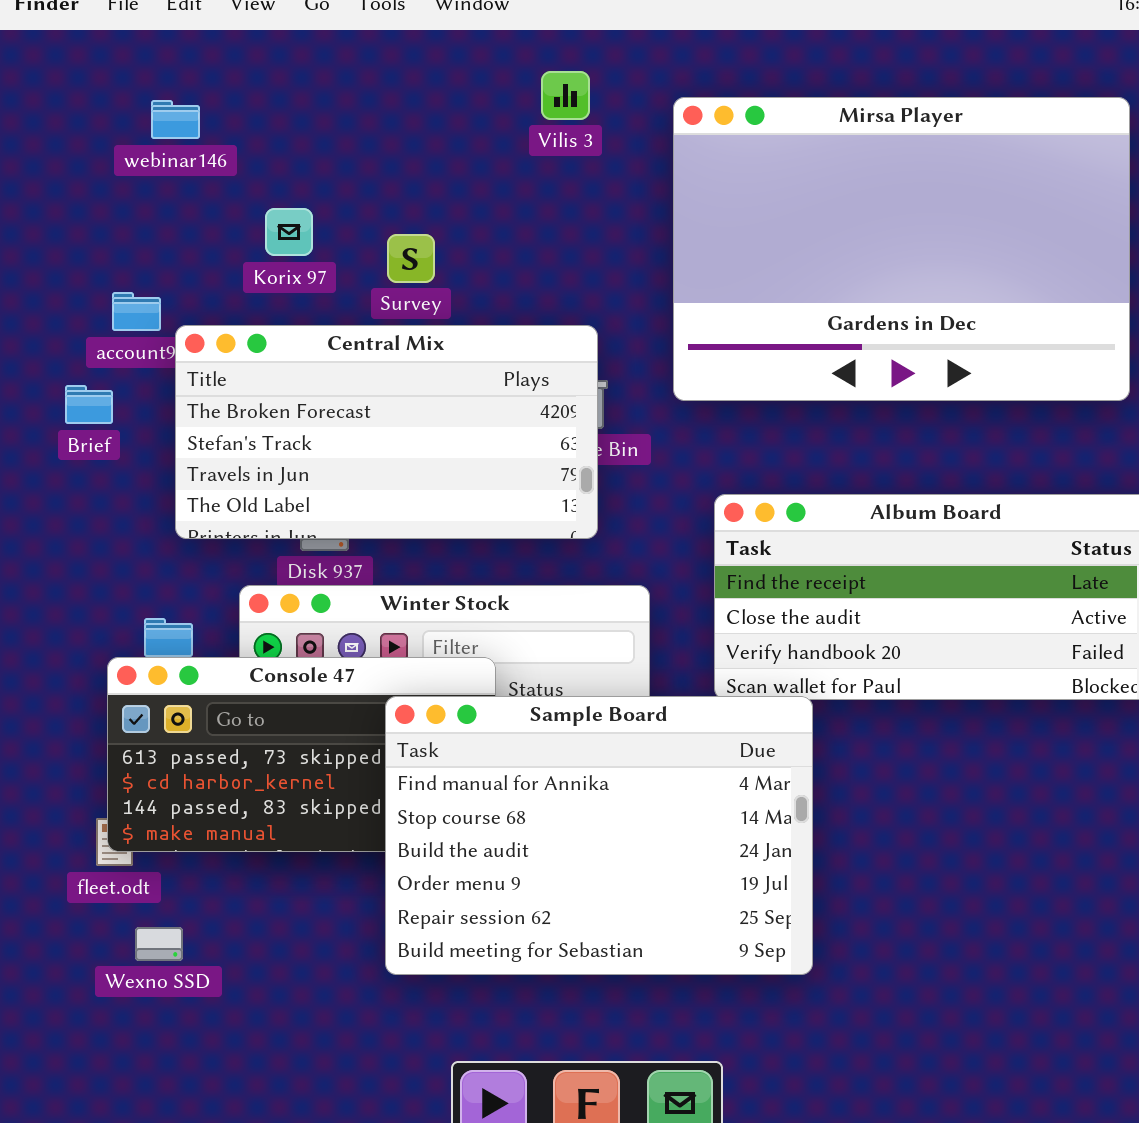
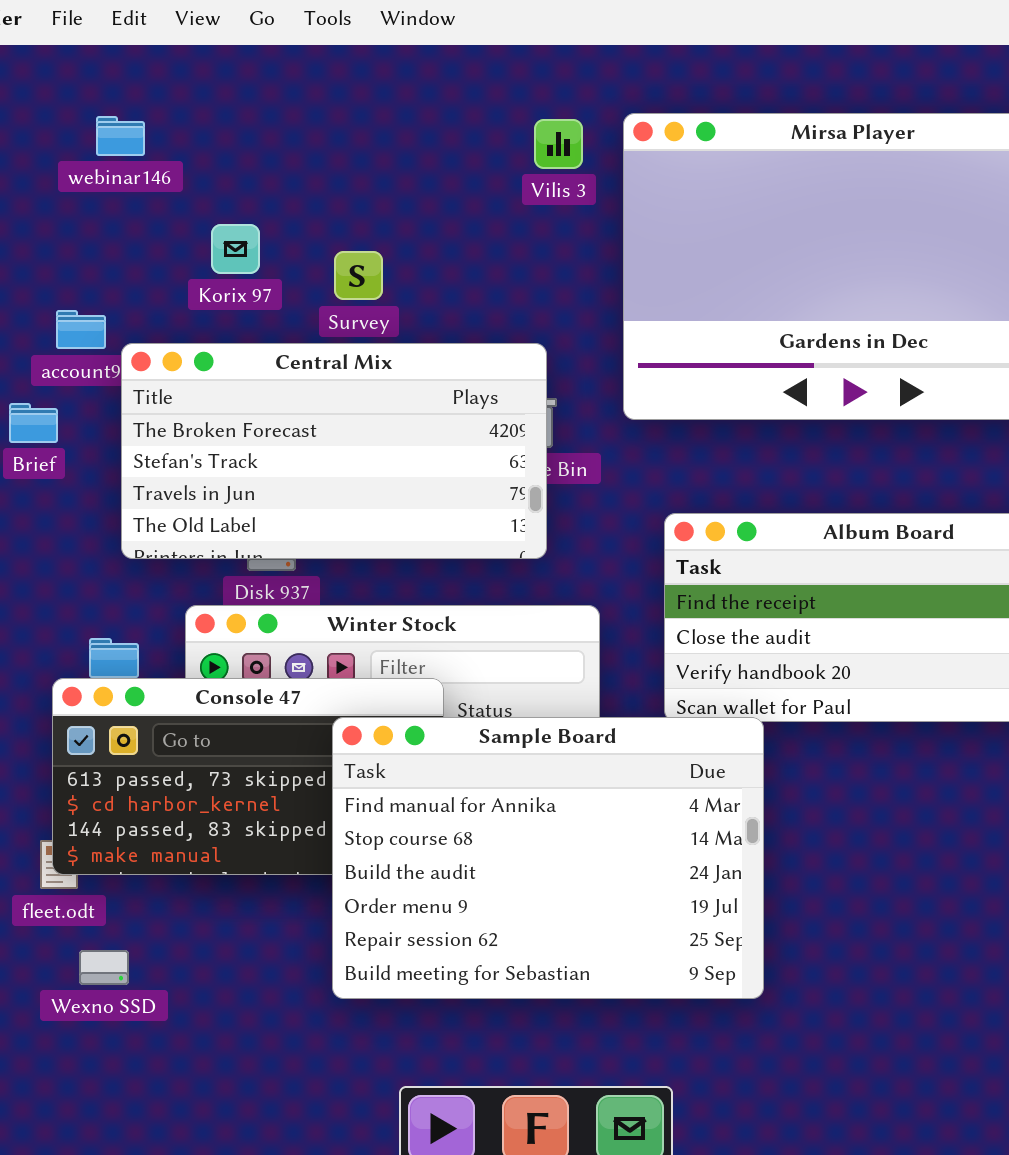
Vilis 3: [541,71,590,120] -> [534,119,583,169], moved

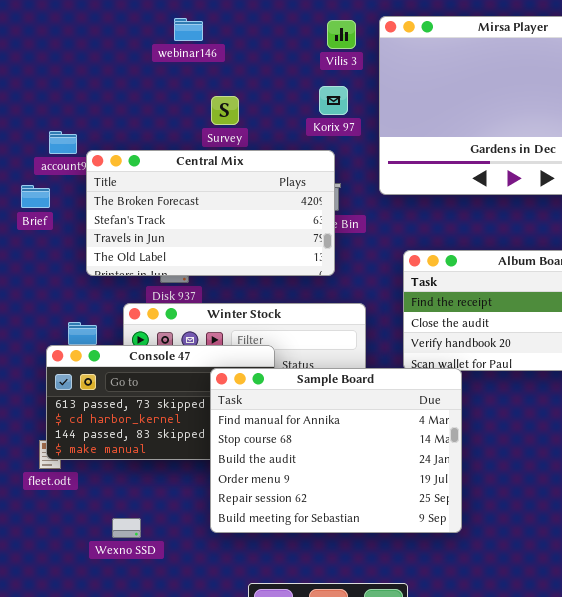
webinar146: [96,116,145,156] -> [174,18,203,41], moved
Korix 97: [211,224,260,274] -> [319,86,348,115], moved
Wexno SSD: [79,950,129,985] -> [112,518,141,538], moved

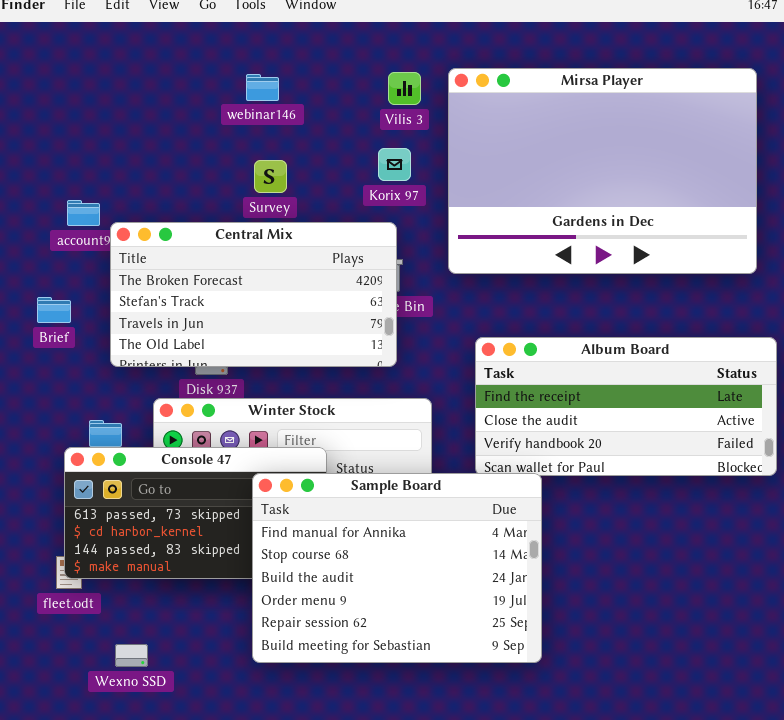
webinar146: [174,18,203,41] -> [246,74,279,101], moved
Brief: [21,185,50,208] -> [37,297,71,323], moved
Wexno SSD: [112,518,141,538] -> [115,644,148,667], moved

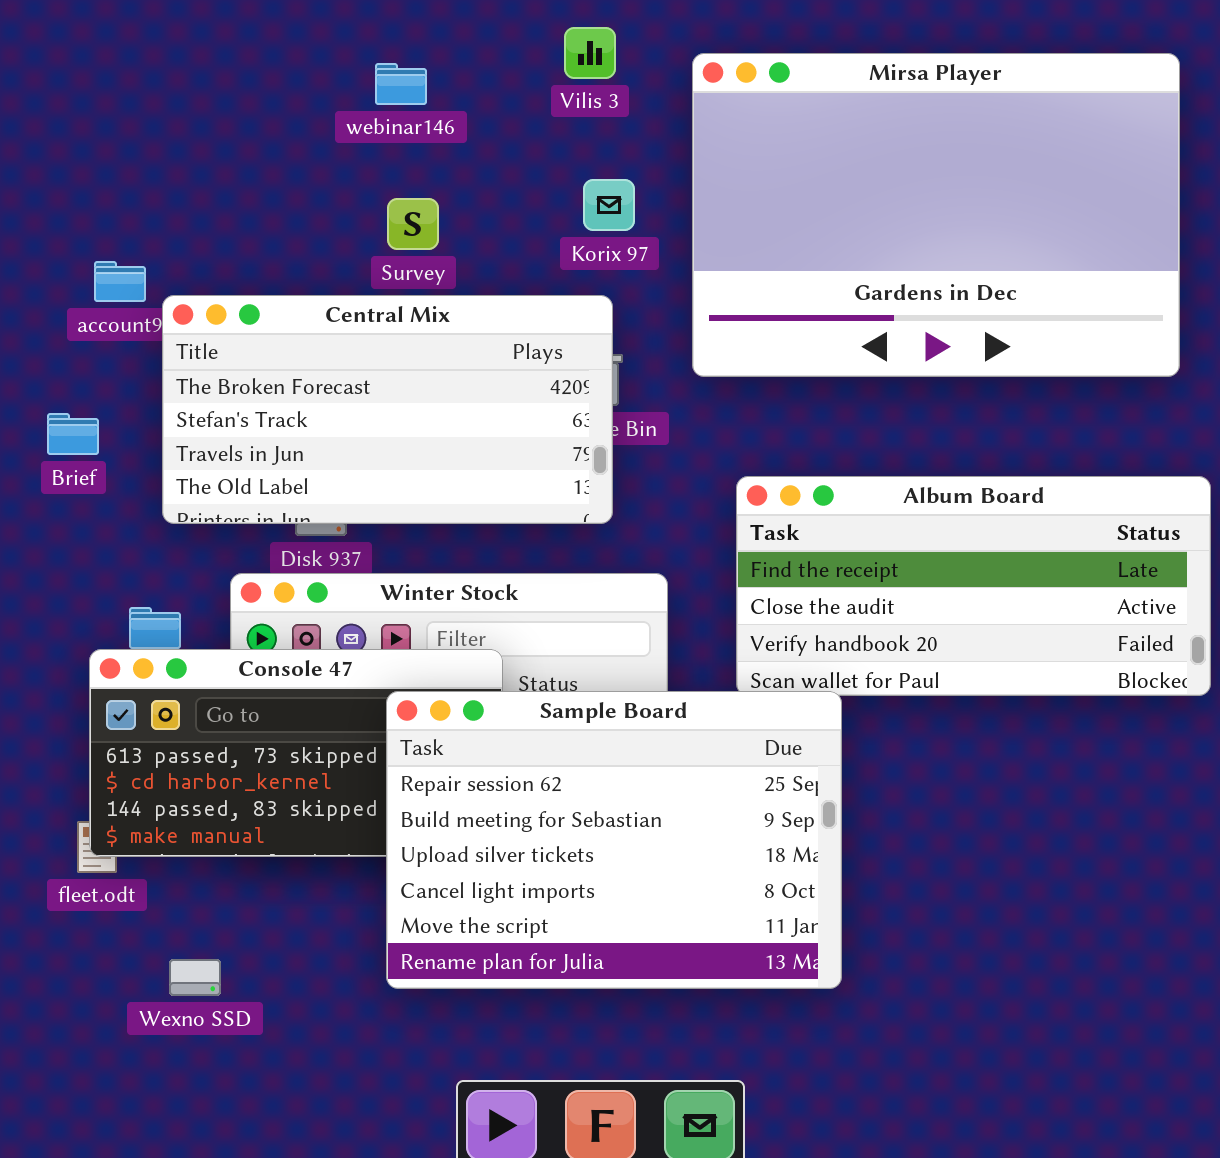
Vilis 3: [388,72,421,105] -> [564,27,616,79], moved
Sample Board: [252,473,542,663] -> [386,691,842,989], scrolled down 4 rows

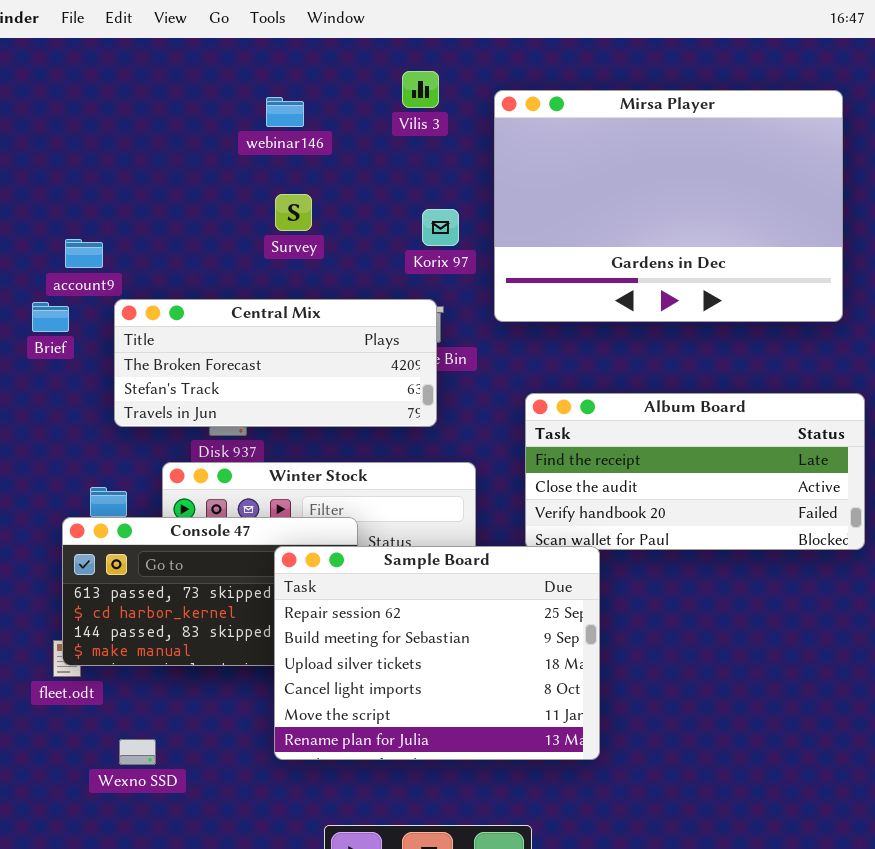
Korix 97: [583,179,635,231] -> [422,209,459,246], moved
Central Mix: [162,295,613,524] -> [114,299,437,427], resized
Brief: [47,413,99,455] -> [32,302,69,332], moved

